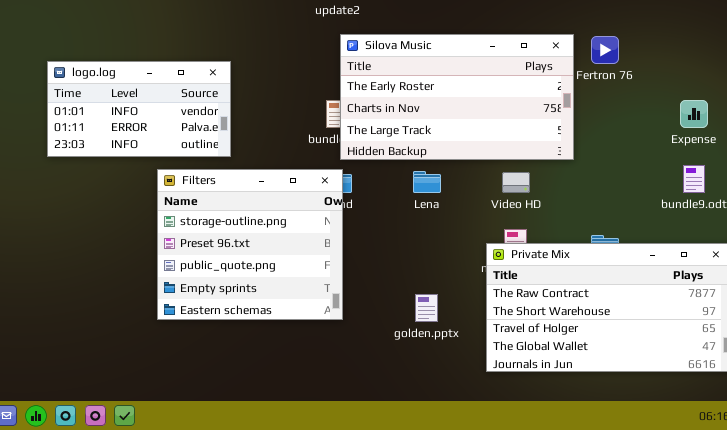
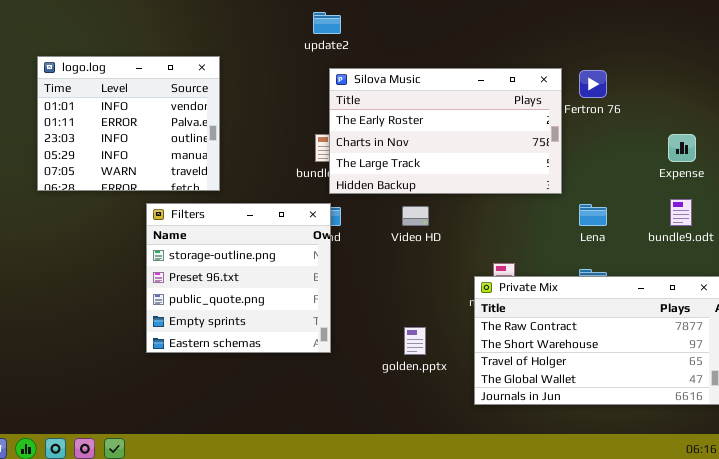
logo.log: [47,61,231,157] -> [37,56,220,191], resized
Lena: [413,171,441,193] -> [579,204,607,226], moved
Video HD: [502,172,530,193] -> [402,206,429,226], moved

